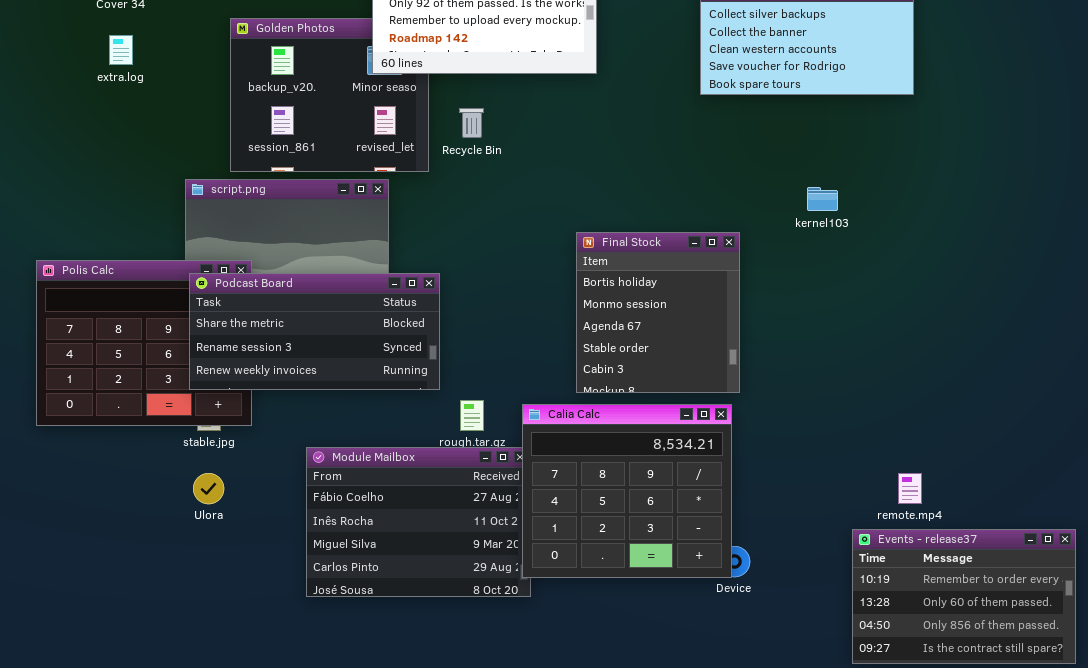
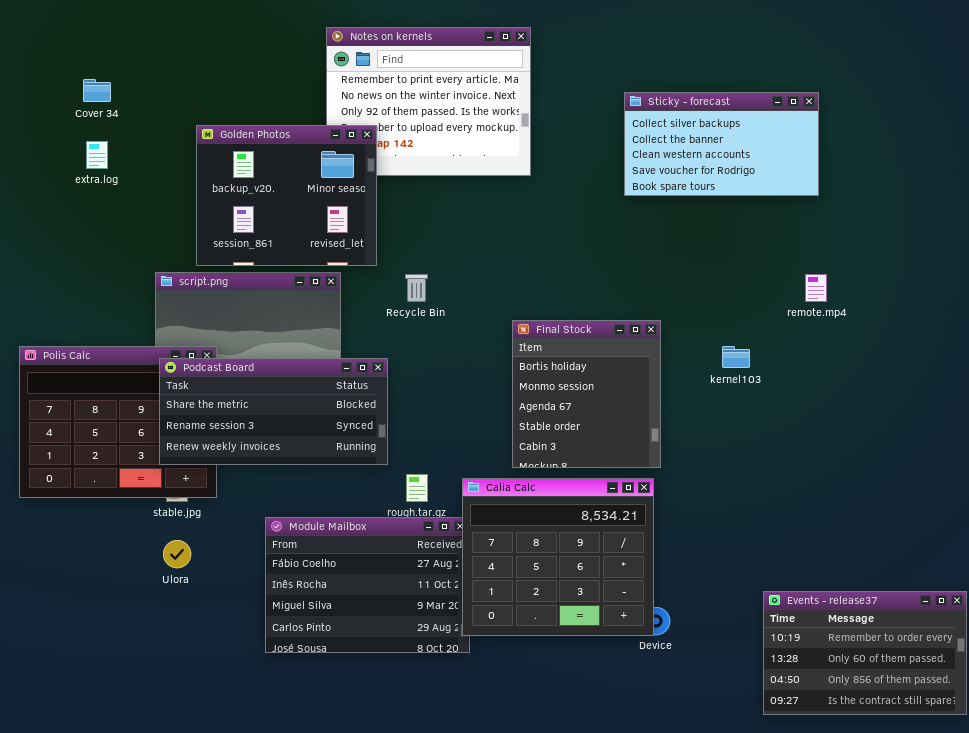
Golden Photos: [230,18,429,172] -> [196,125,377,266], raised
Recycle Bin: [459,108,484,138] -> [405,274,428,302], moved
kernel103: [807,187,838,211] -> [722,346,750,368], moved
remote.mp4: [898,473,922,504] -> [805,274,827,302], moved

